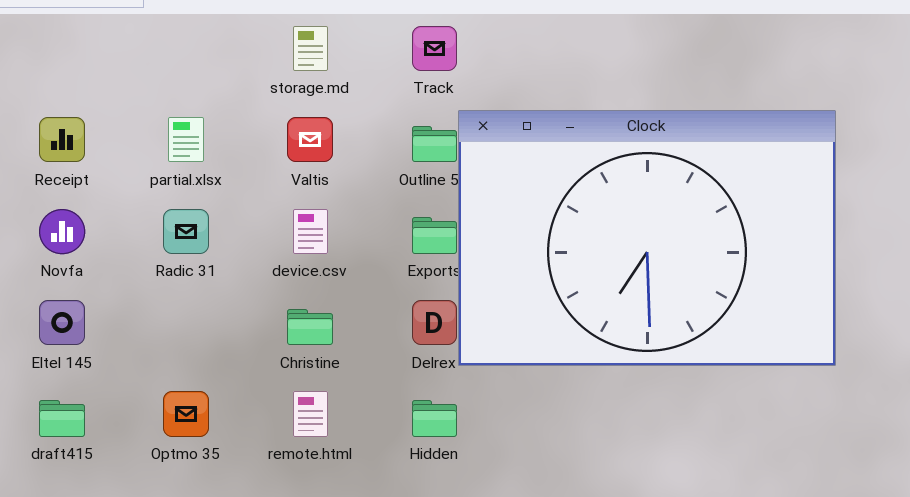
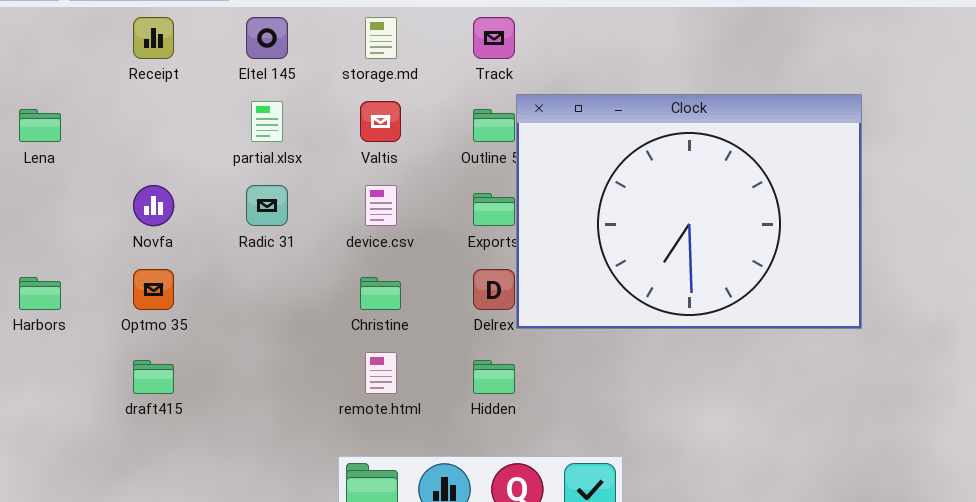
Receipt: [39,117,85,162] -> [133,17,174,59], moved
Eltel 145: [39,300,85,345] -> [246,17,288,59], moved
Optmo 35: [163,391,209,437] -> [133,269,174,310], moved

